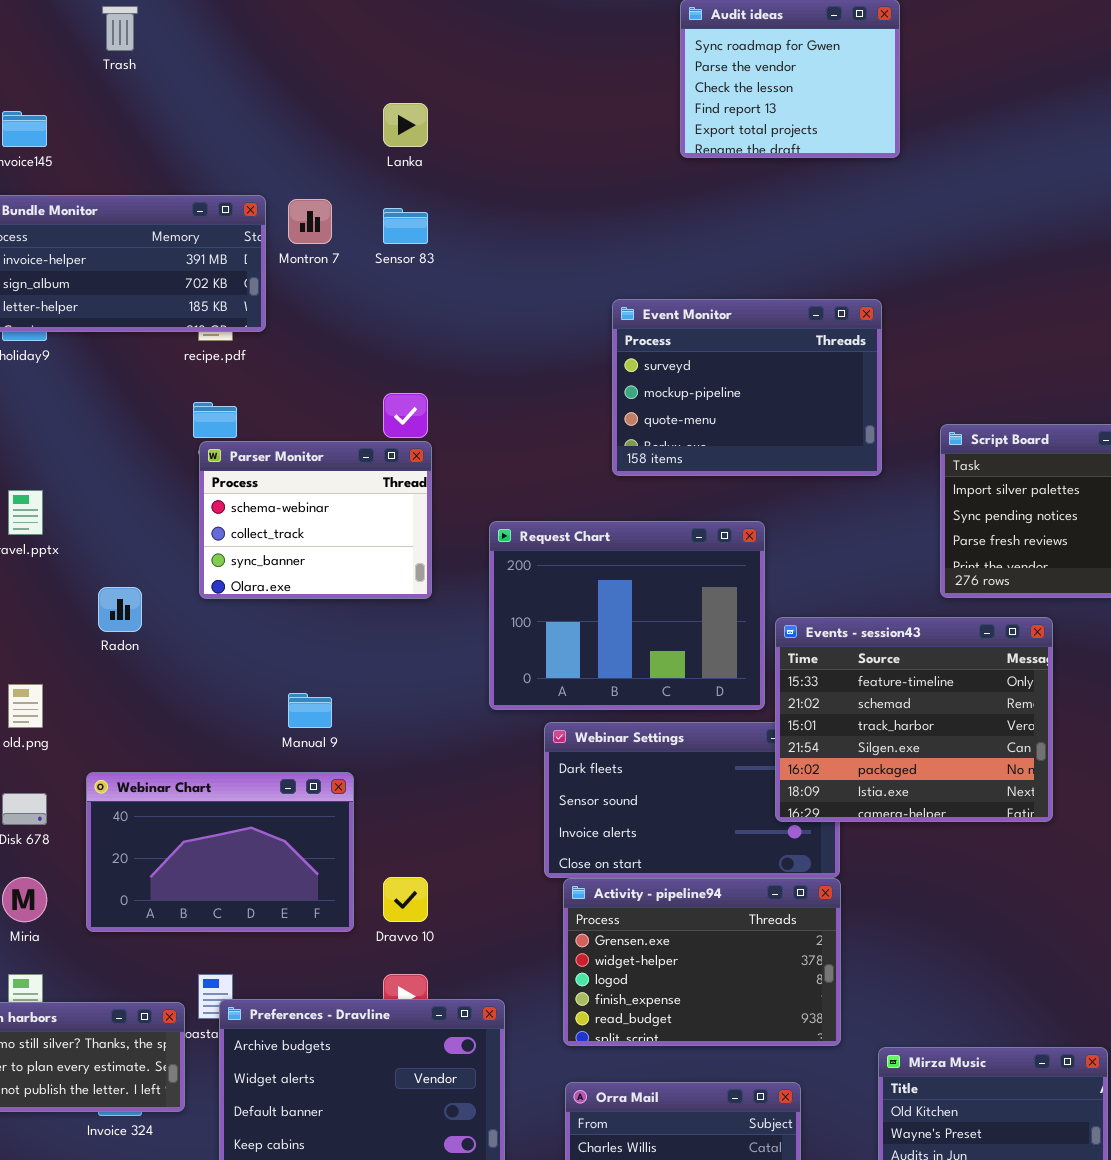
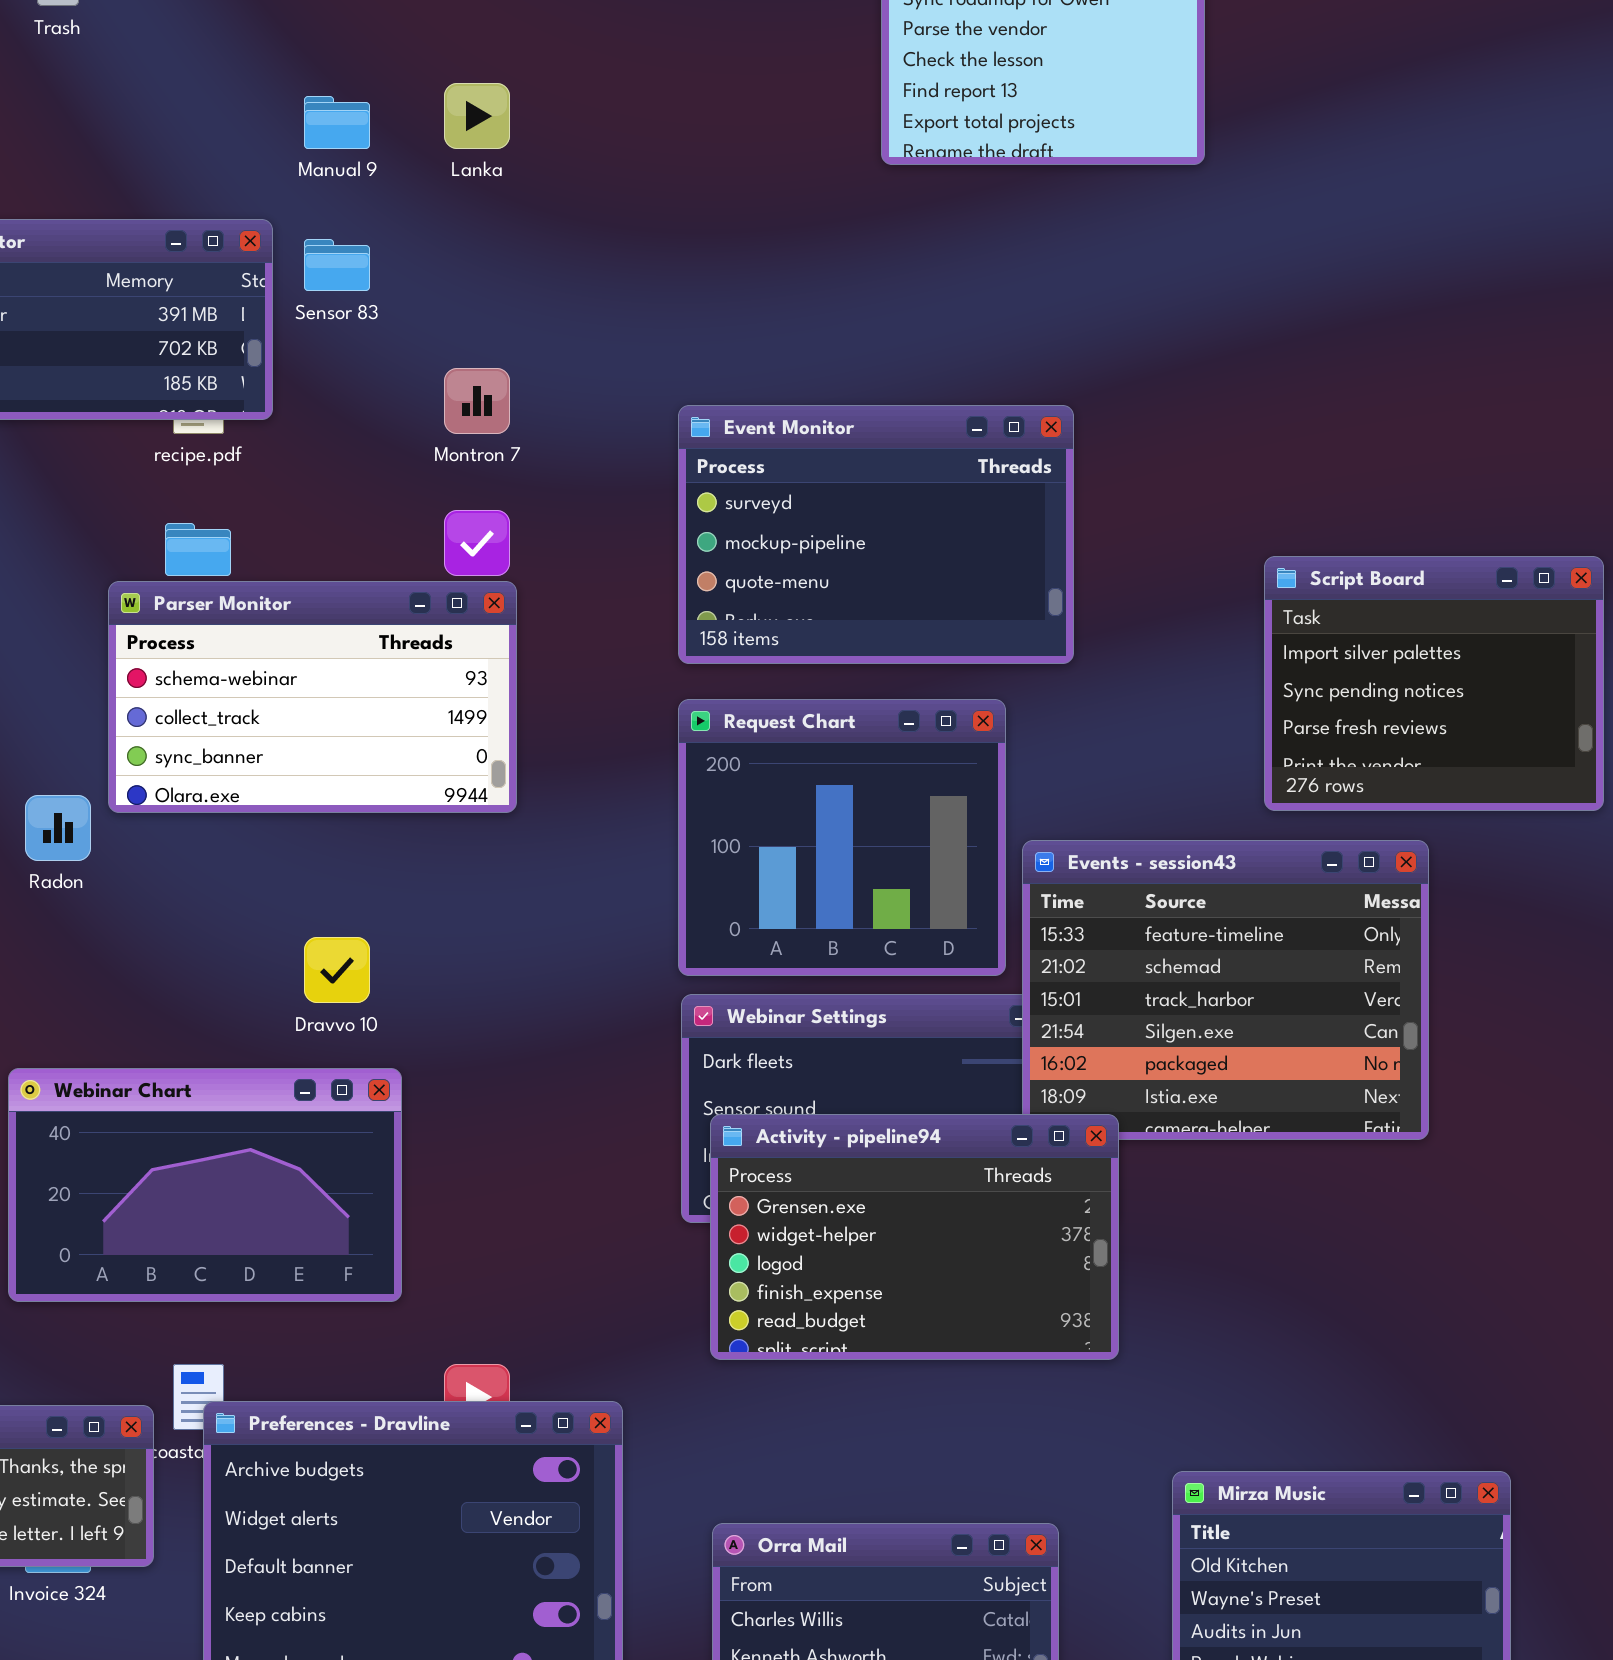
Montron 7: [288,199,332,244] -> [444,368,510,434], moved
Sensor 83: [383,208,428,244] -> [304,239,370,291], moved
Event Monitor: [612,299,882,476] -> [678,405,1074,664], moved
Parser Monitor: [199,441,432,599] -> [108,581,517,813], resized
Request Chart: [489,521,765,710] -> [678,699,1006,976], resized
Manual 9: [288,693,332,728] -> [304,96,370,149], moved
Dravvo 10: [383,877,428,922] -> [304,937,370,1003], moved
Activity - pipeline94: [563,878,841,1046] -> [710,1114,1119,1360], moved

